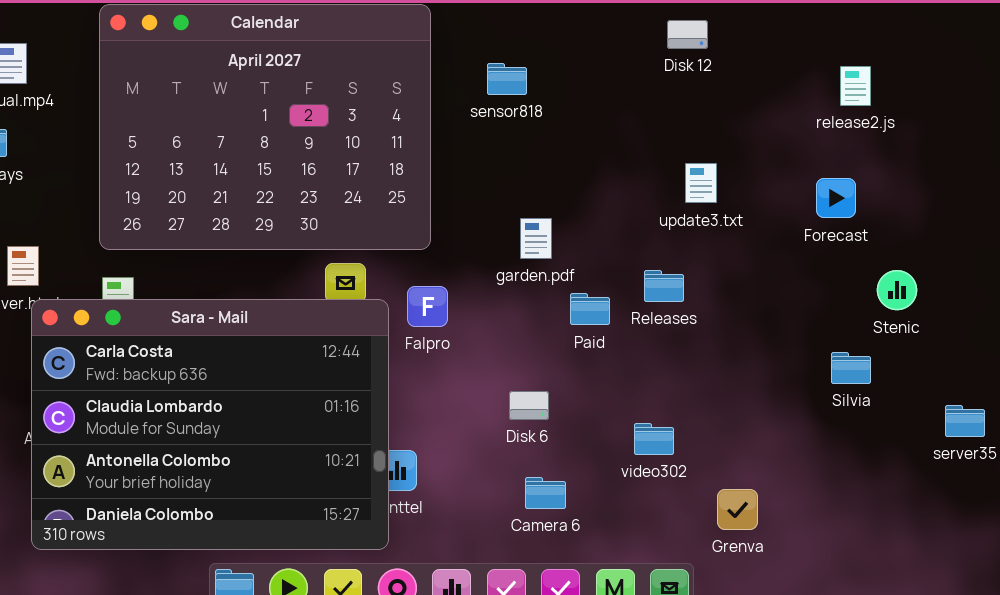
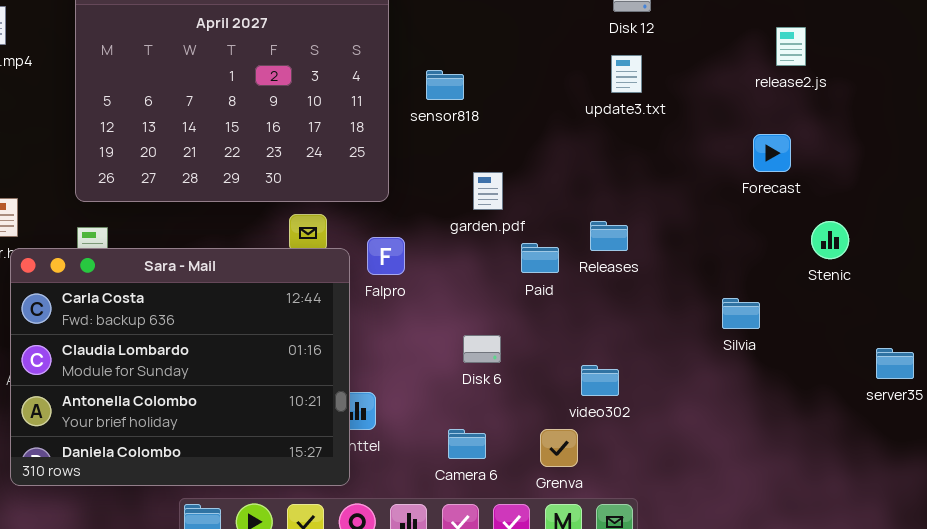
sensor818: [487,63,527,95] -> [426,70,464,100], moved
update3.txt: [685,163,717,203] -> [611,55,642,93], moved
Silvia: [831,352,871,384] -> [722,298,760,329], moved
Camera 6: [525,477,566,509] -> [448,429,486,459], moved
Grenva: [717,489,758,530] -> [540,429,578,467], moved

